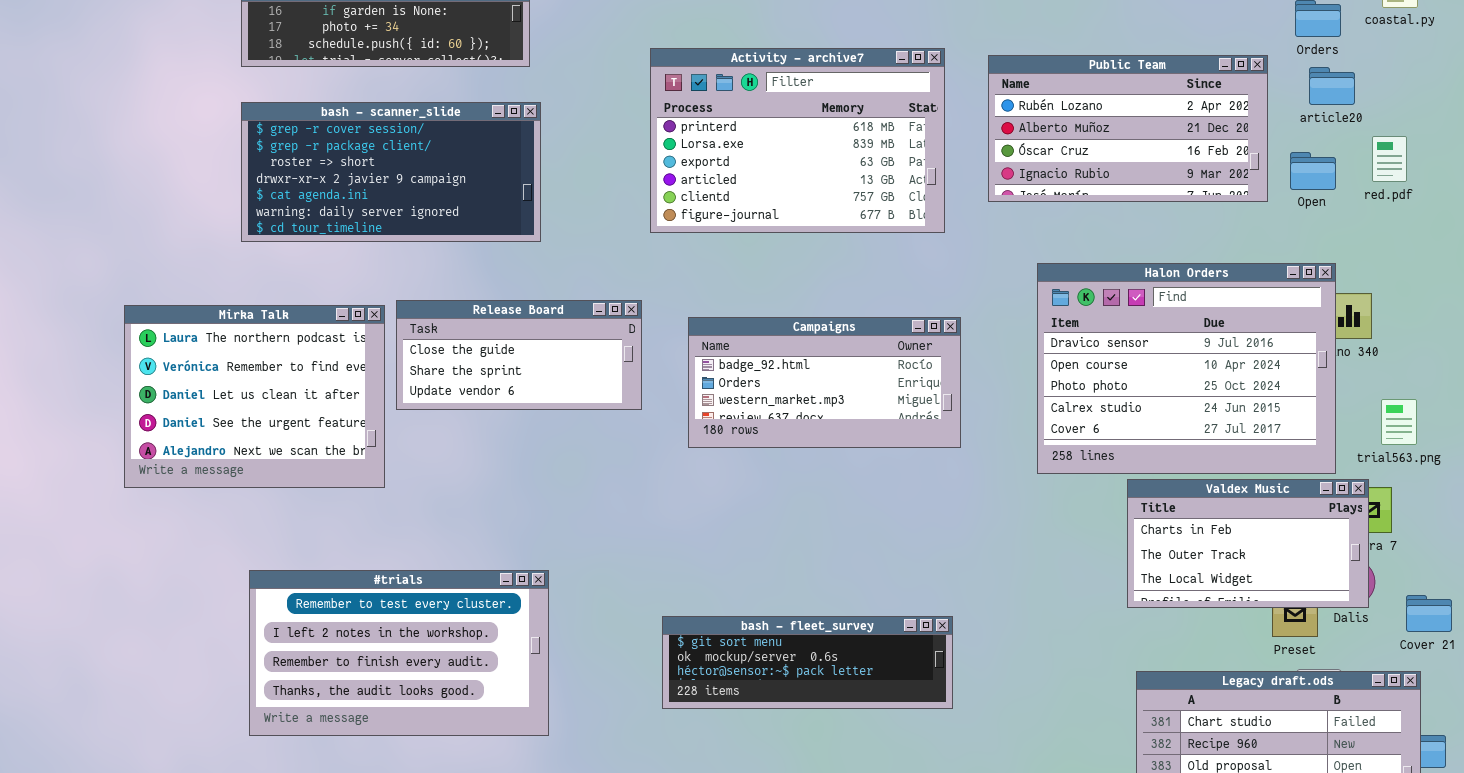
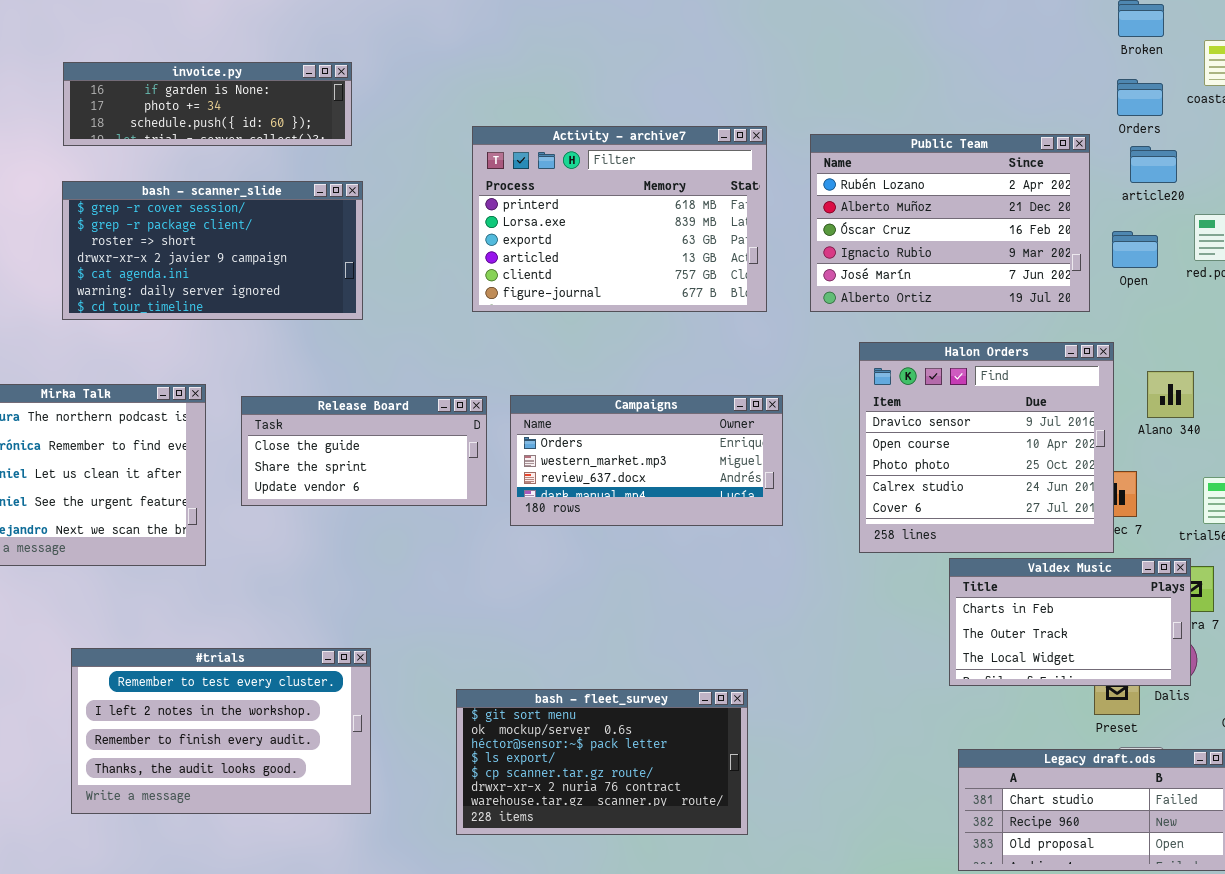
Public Team: [988,55,1268,202] -> [810,134,1090,312], resized
Halon Orders: [1037,263,1336,474] -> [859,342,1114,553], resized
Release Board: [396,300,642,410] -> [241,396,487,506], moved
Campaigns: [688,317,961,448] -> [510,395,783,526], scrolled down 1 row
bash - fleet_survey: [662,616,953,709] -> [456,689,748,835], moved, resized

